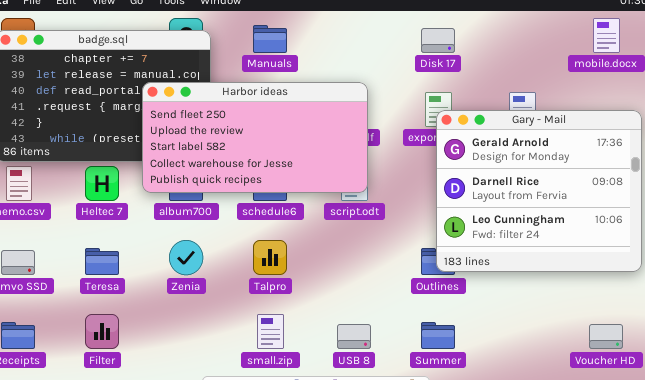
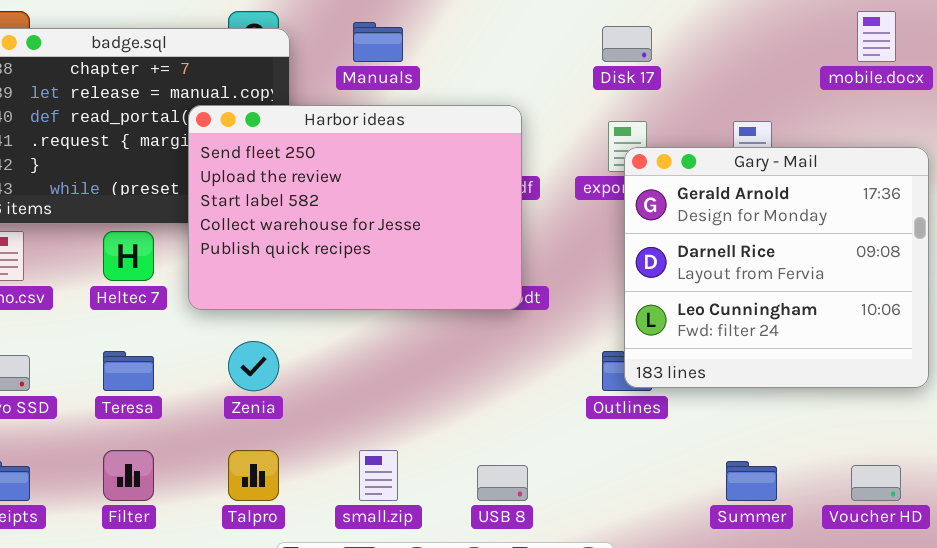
Harbor ideas: [142,82,368,193] -> [188,105,522,310], resized
Talpro: [253,240,287,275] -> [228,450,279,501], moved
Summer: [421,322,455,349] -> [726,461,777,501], moved

